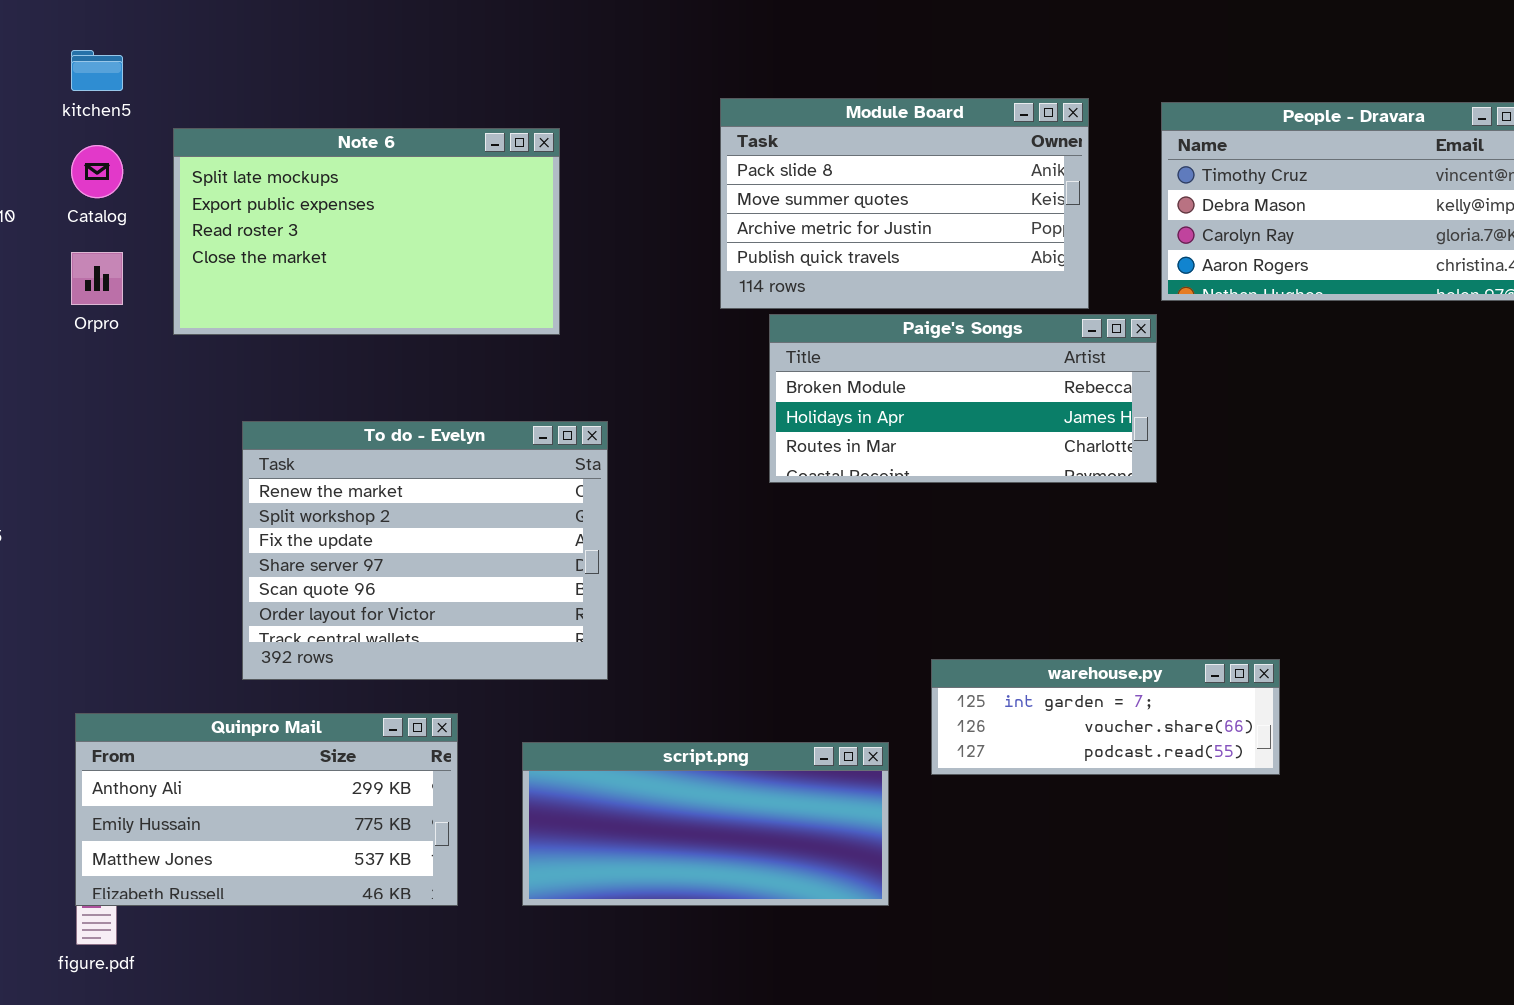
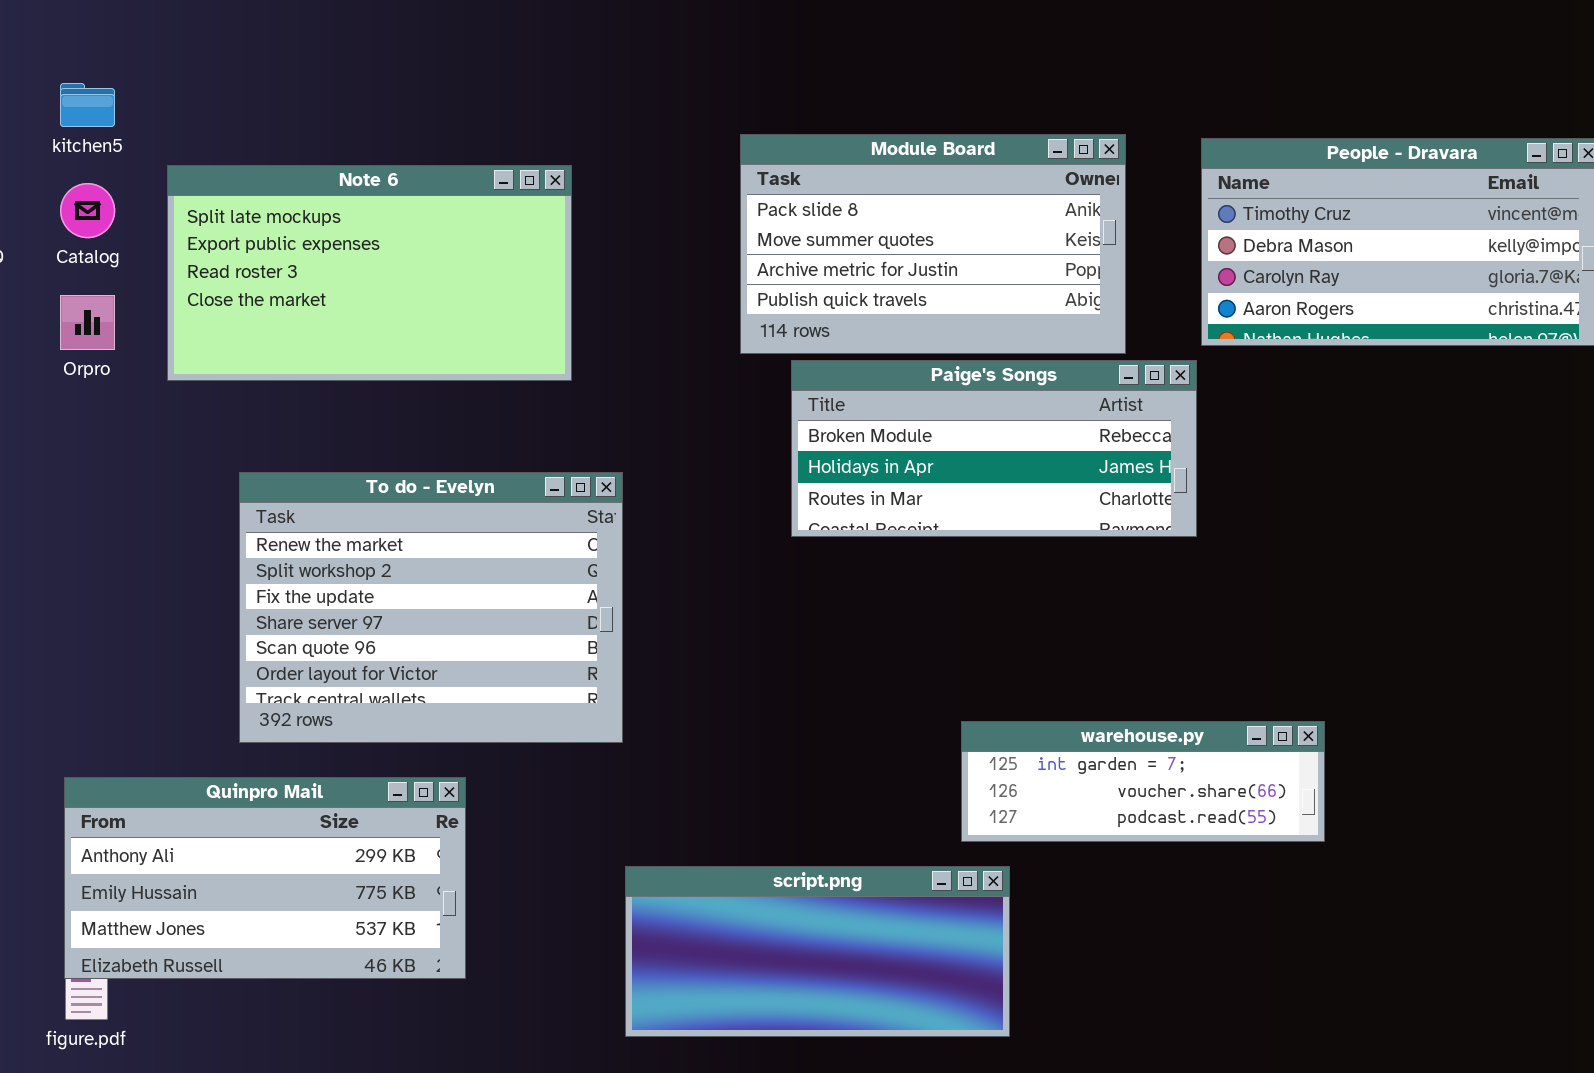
script.png: [522,742,889,906] -> [625,866,1010,1037], moved

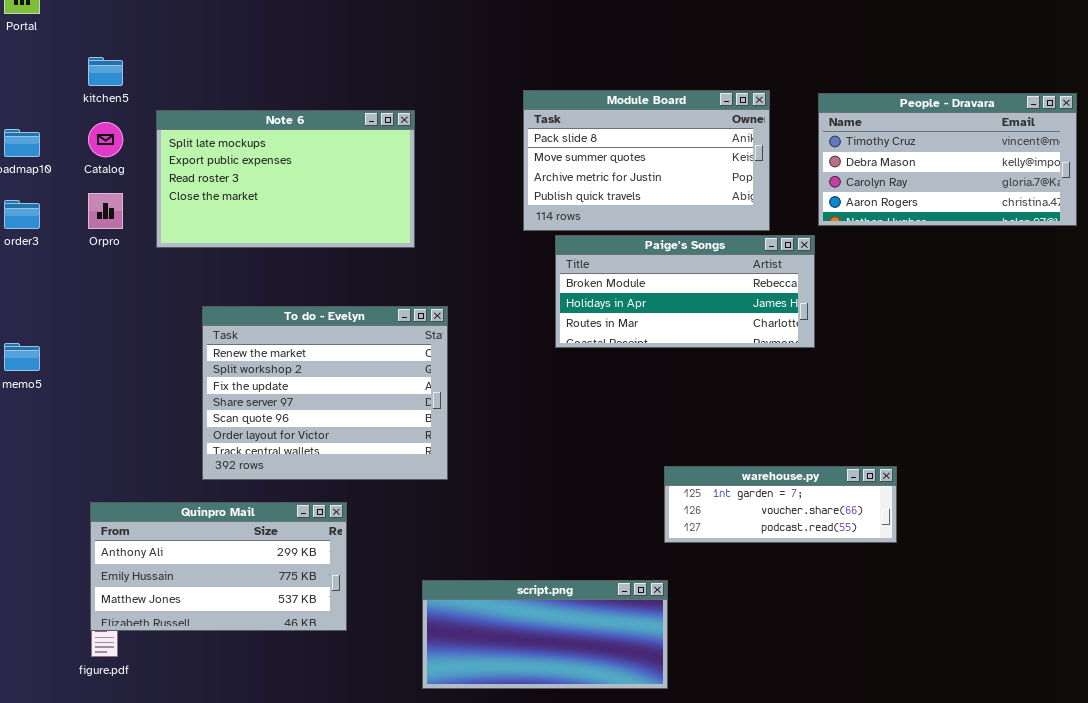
script.png: [625,866,1010,1037] -> [422,580,668,689], moved

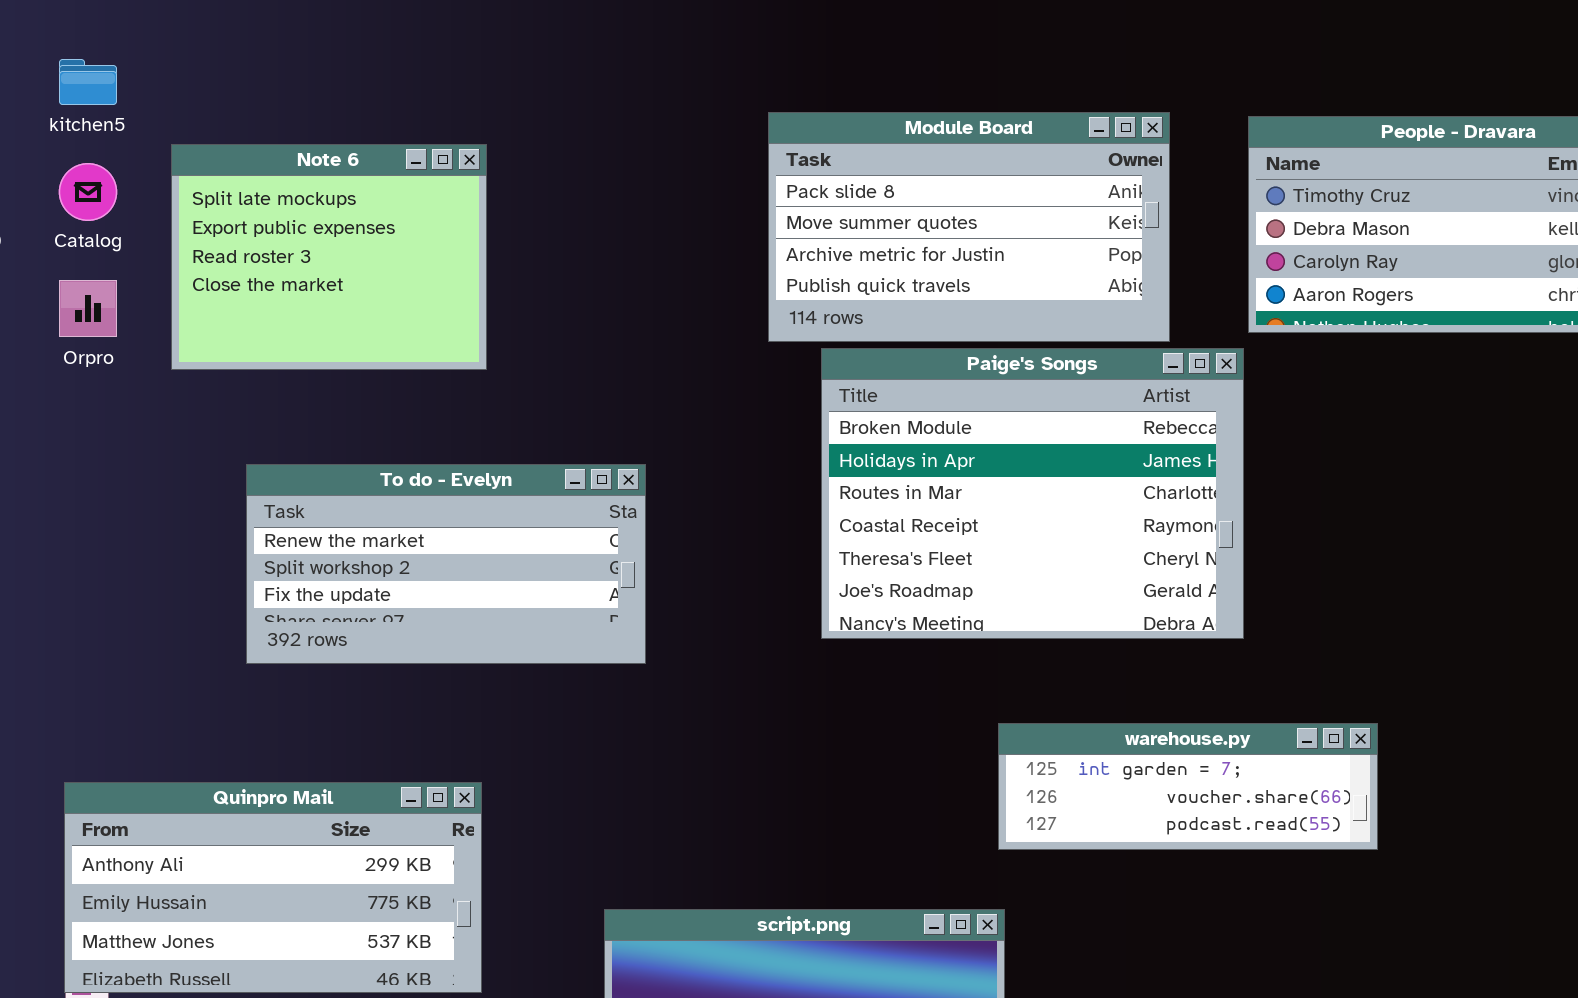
Note 6: [156,110,415,248] -> [171,144,487,370], resized
Paige's Songs: [555,235,815,348] -> [821,348,1244,639], resized
To do - Evelyn: [202,306,448,480] -> [246,464,646,664], resized

